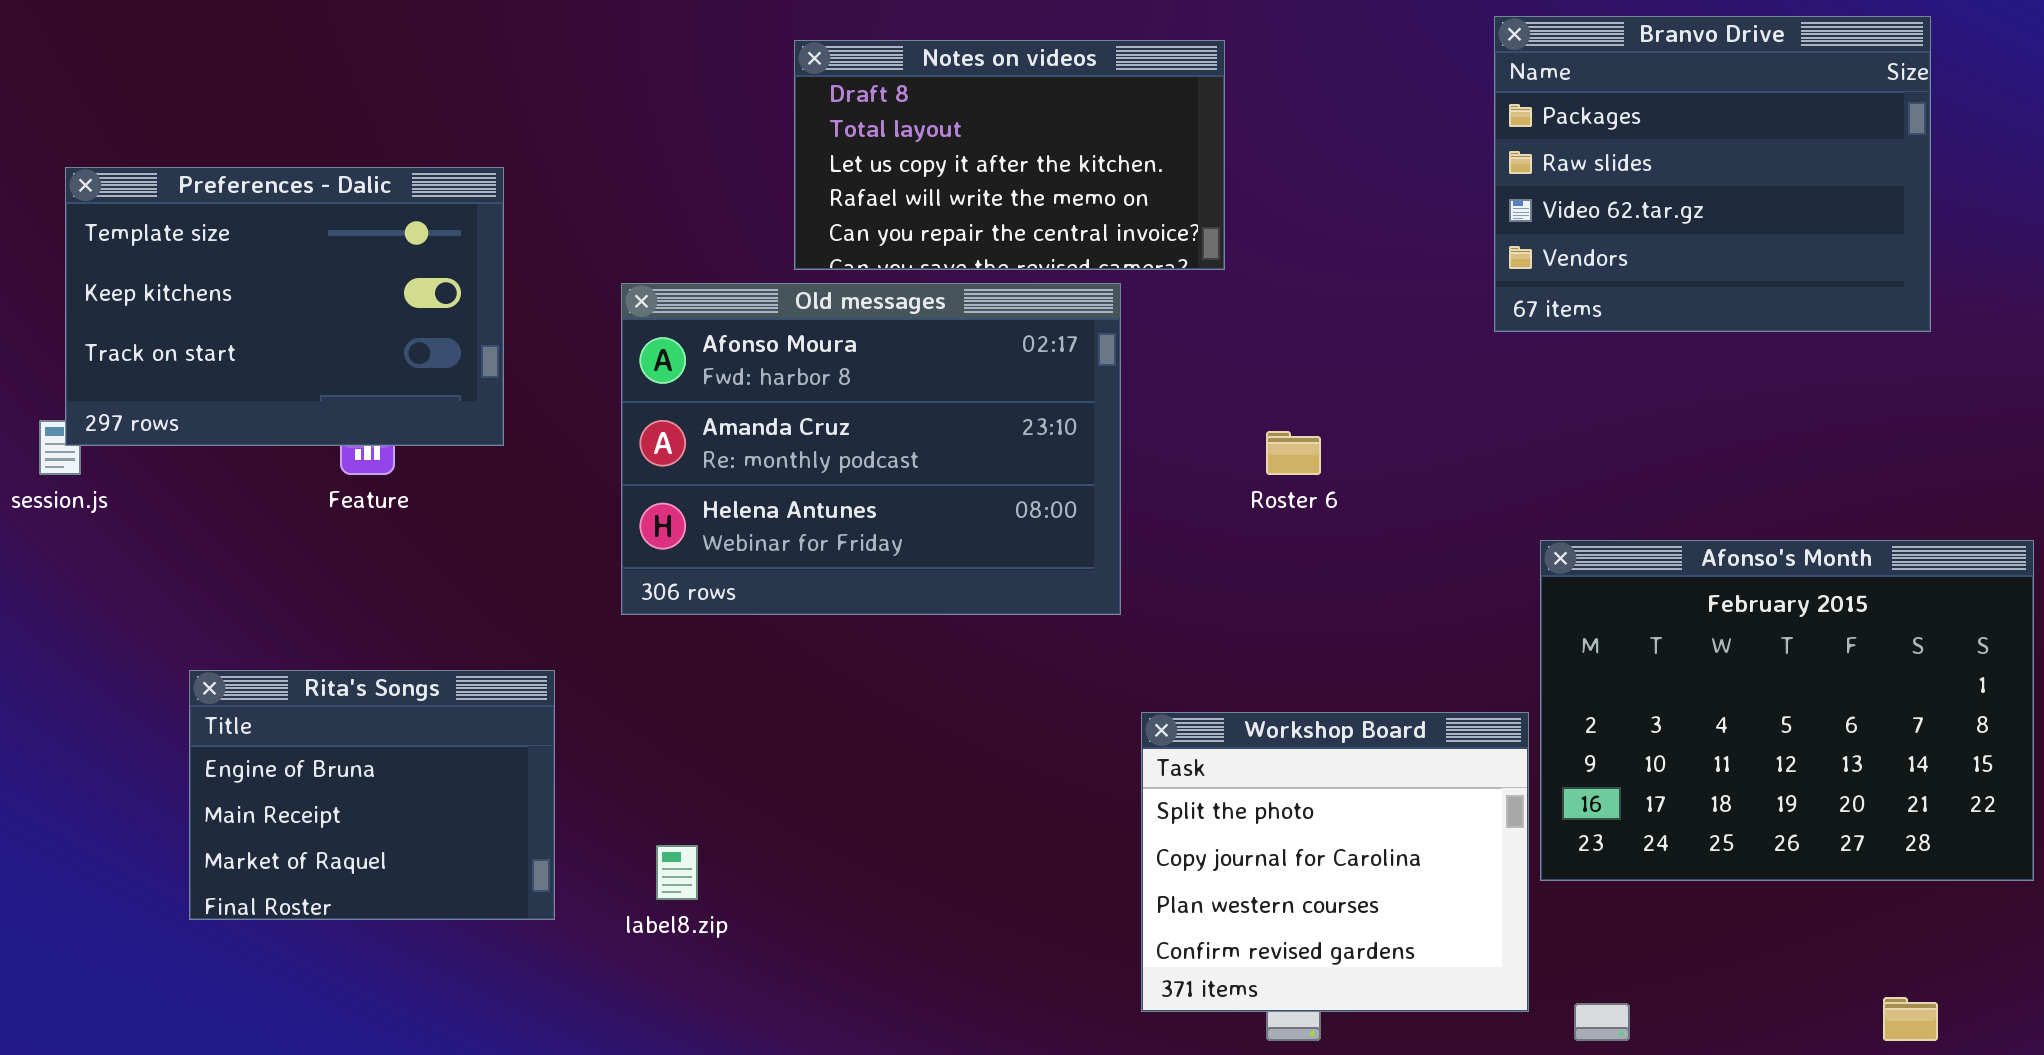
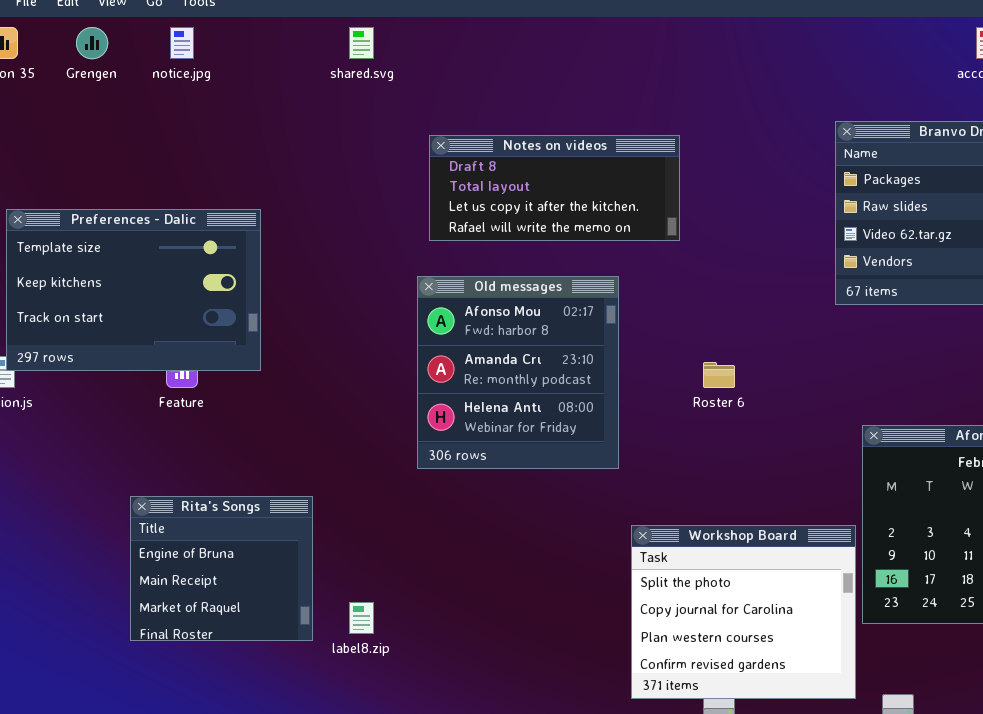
Notes on videos: [794,40,1225,270] -> [429,135,680,241], resized
Old messages: [621,283,1121,615] -> [417,276,619,469], resized
Rita's Songs: [189,670,555,920] -> [130,496,313,641], moved, resized

